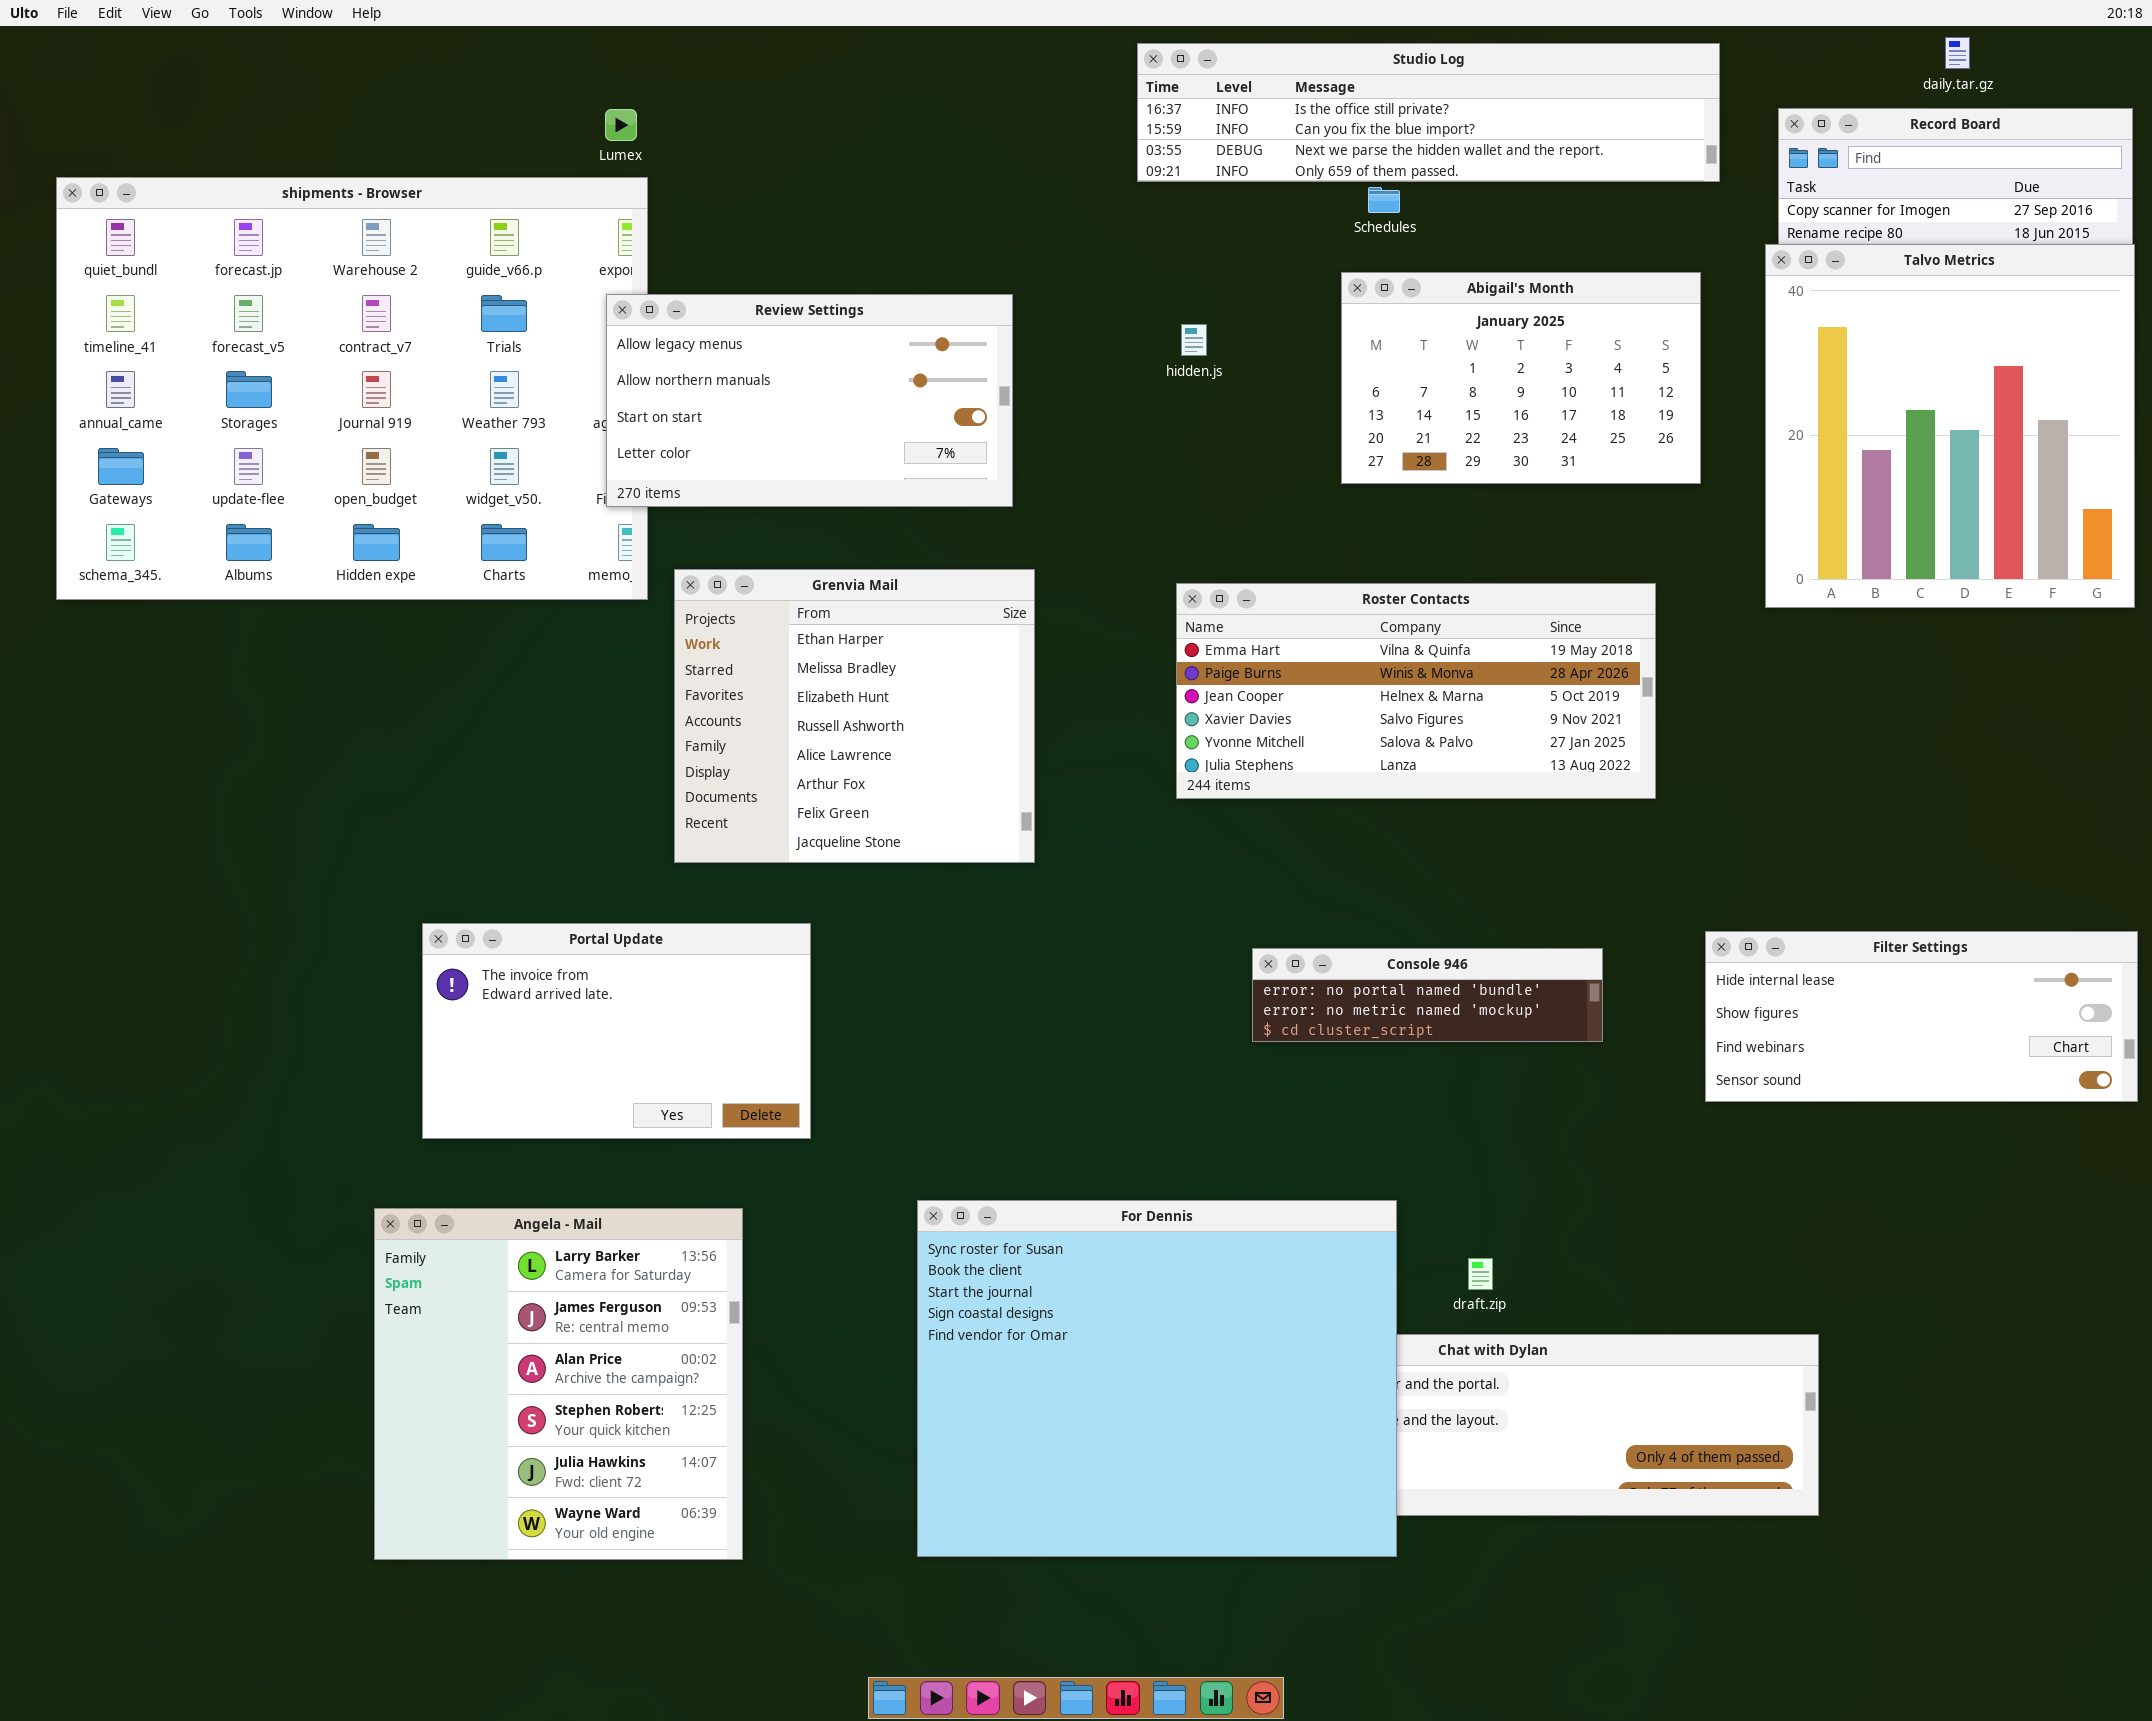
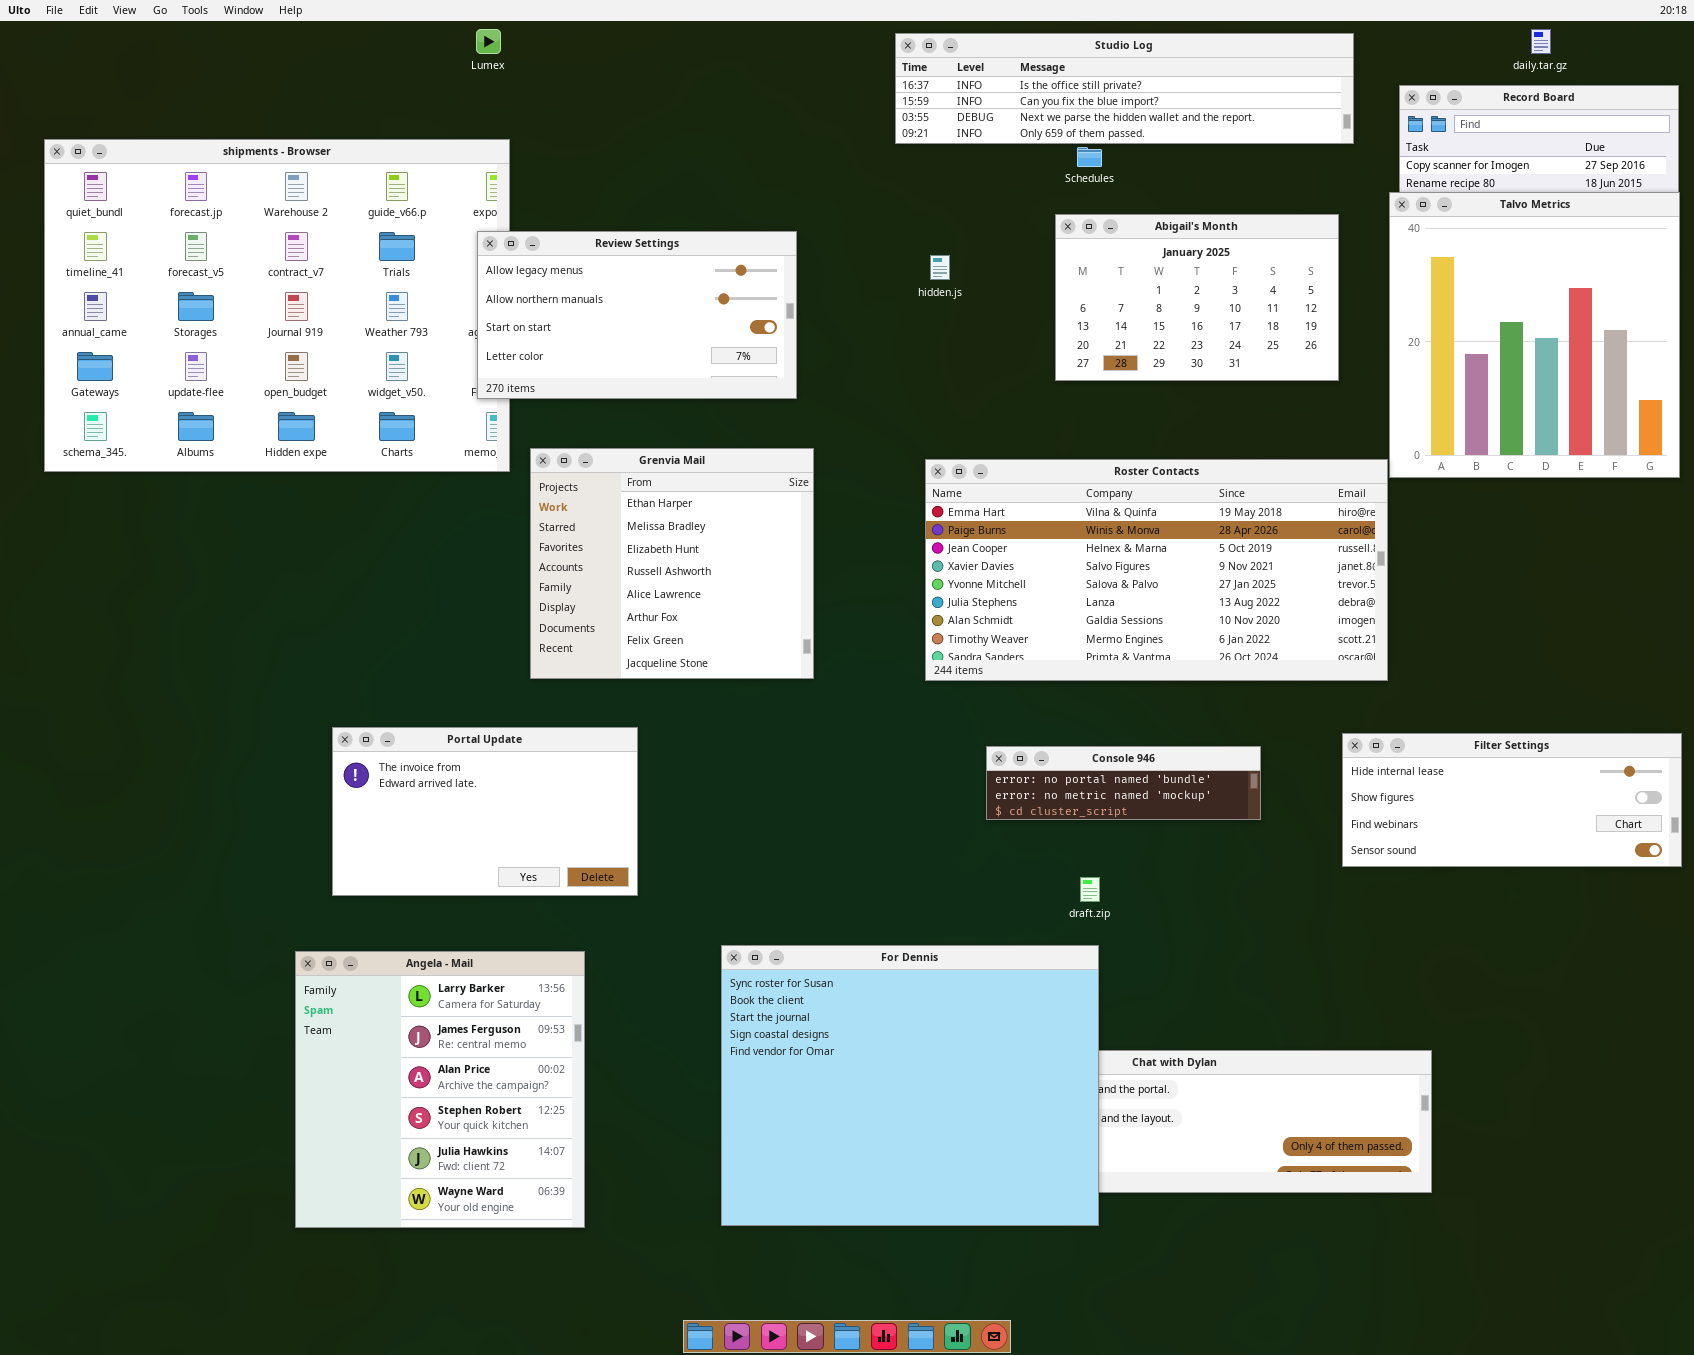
Lumex: [605,109,637,141] -> [476,29,501,54], moved
Roster Contacts: [1176,583,1656,799] -> [925,459,1388,681], resized
draft.zip: [1468,1258,1493,1290] -> [1080,877,1100,902], moved

